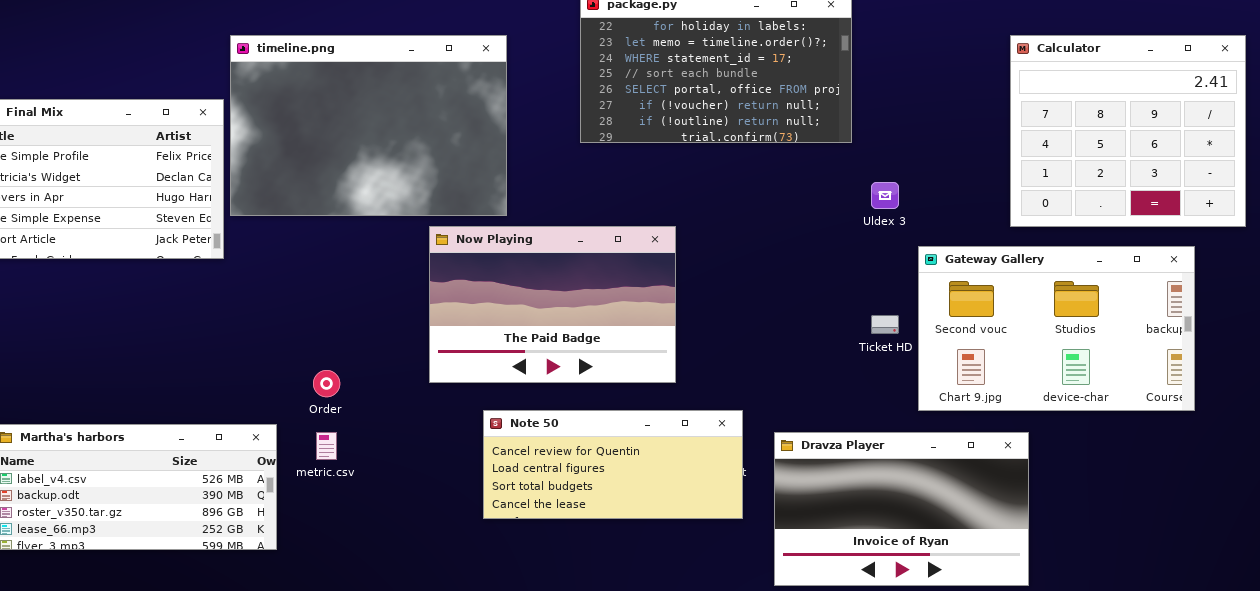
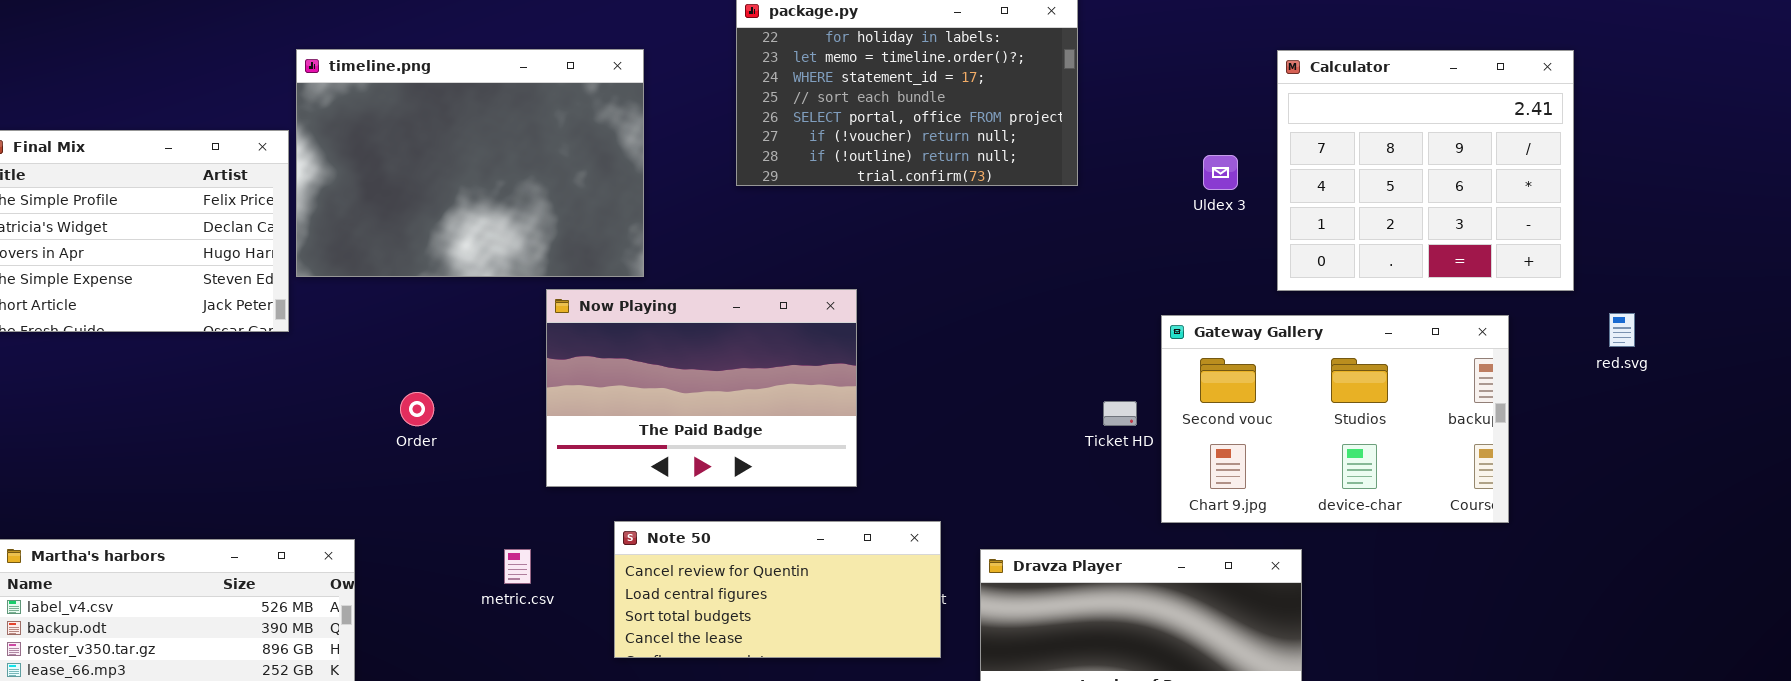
Uldex 3: [871,182,899,209] -> [1203,155,1238,190], moved
Order: [313,370,340,397] -> [400,392,434,426], moved
metric.csv: [316,432,337,460] -> [504,549,531,584], moved

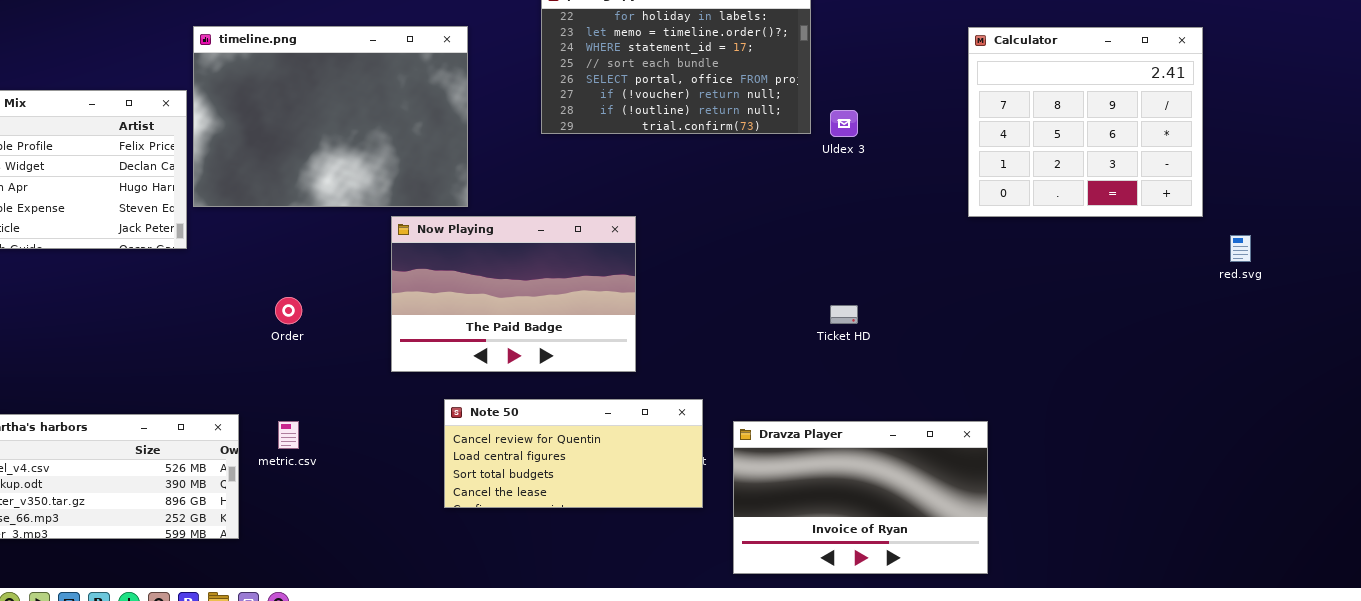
Uldex 3: [1203,155,1238,190] -> [830,110,858,137], moved
Gateway Gallery: [1161,315,1509,523] -> none, closed
metric.csv: [504,549,531,584] -> [278,421,299,449], moved

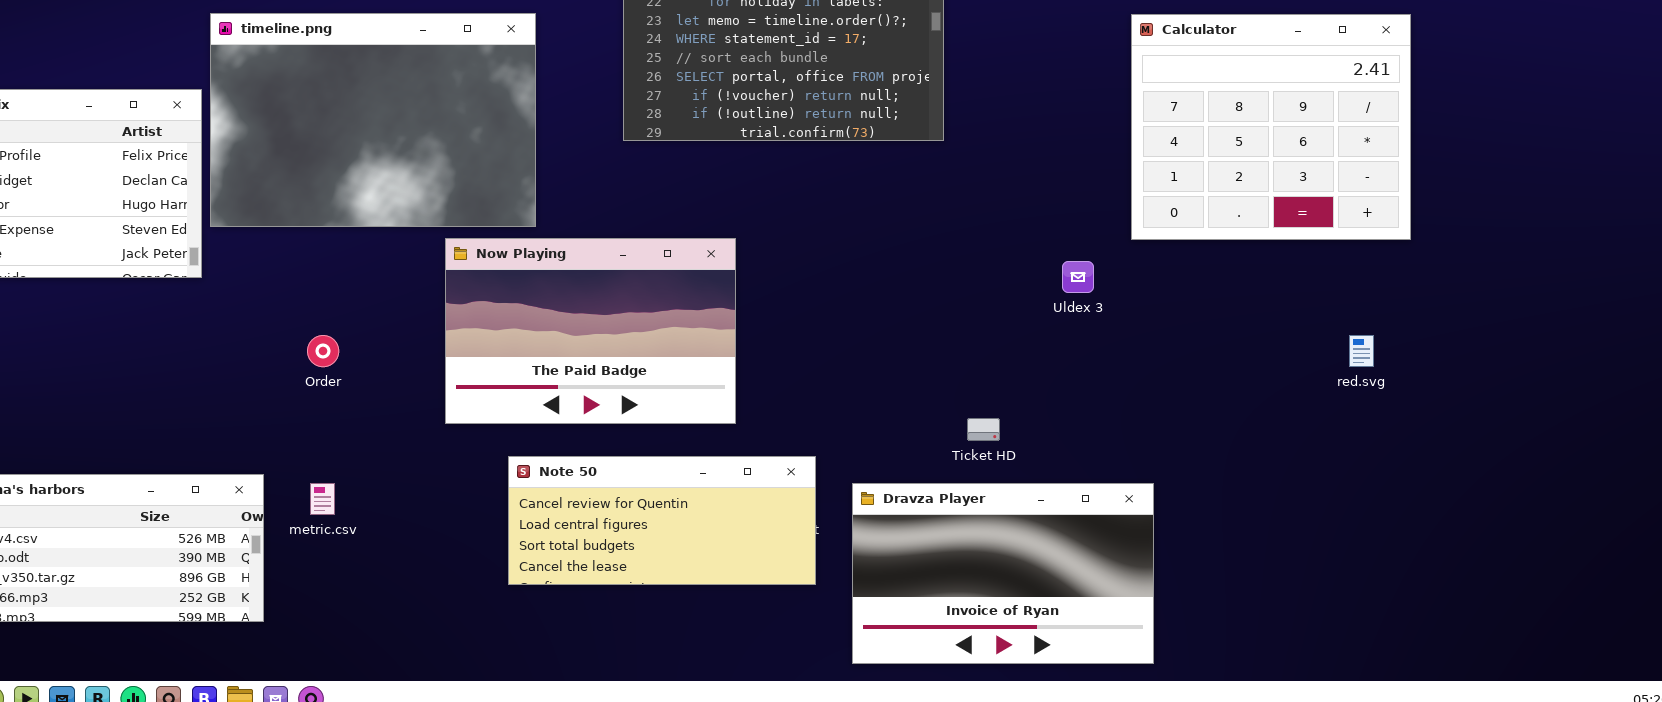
Uldex 3: [830,110,858,137] -> [1062,261,1094,293], moved
red.svg: [1230,235,1251,262] -> [1349,335,1374,367], moved
Ticket HD: [830,305,858,324] -> [967,418,1000,441], moved

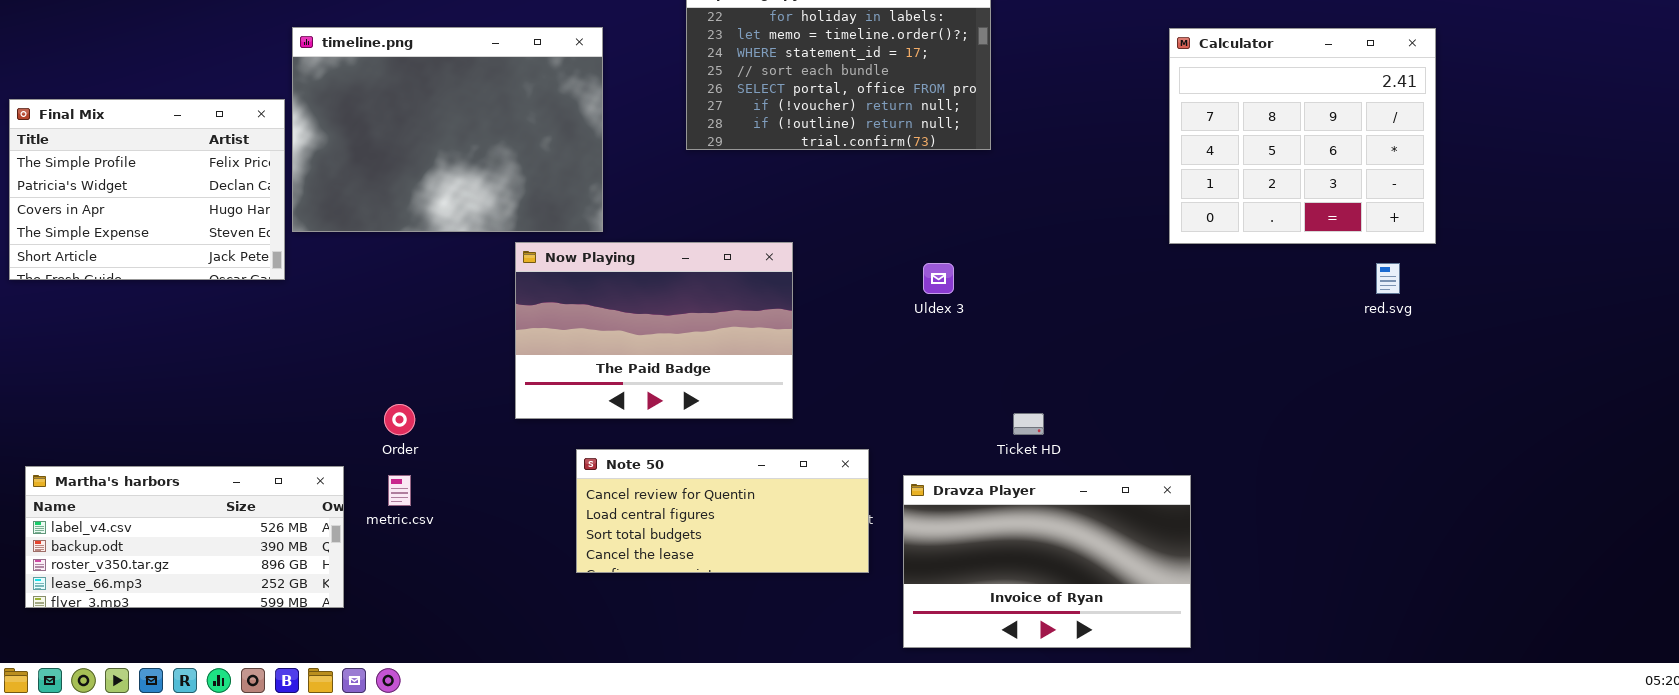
Uldex 3: [1062,261,1094,293] -> [923,263,954,294], moved
Order: [307,335,339,367] -> [384,404,415,435], moved
red.svg: [1349,335,1374,367] -> [1376,263,1400,294], moved

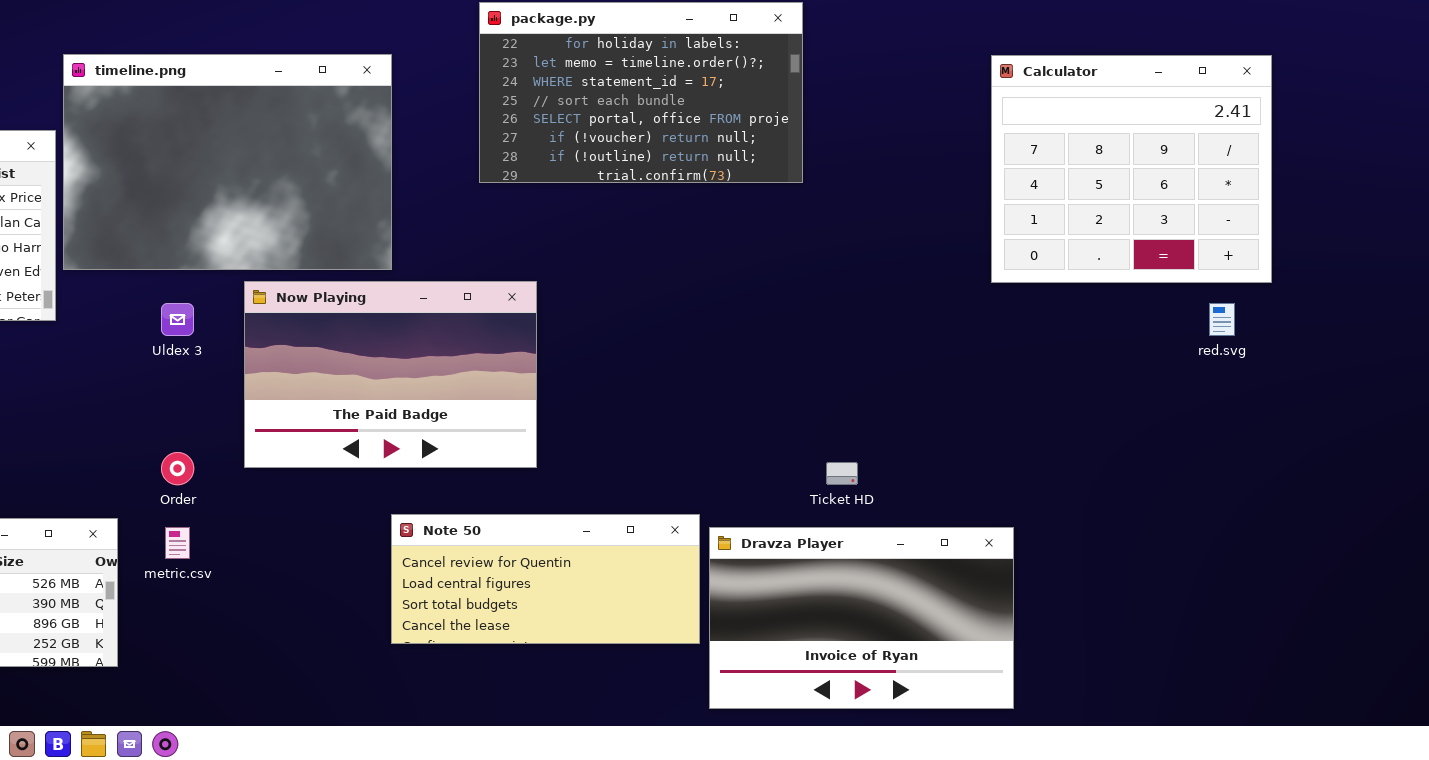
Now Playing: [515,242,793,419] -> [244,281,537,468], moved
Uldex 3: [923,263,954,294] -> [161,303,194,336], moved
Note 50: [576,449,869,573] -> [391,514,700,644], moved

